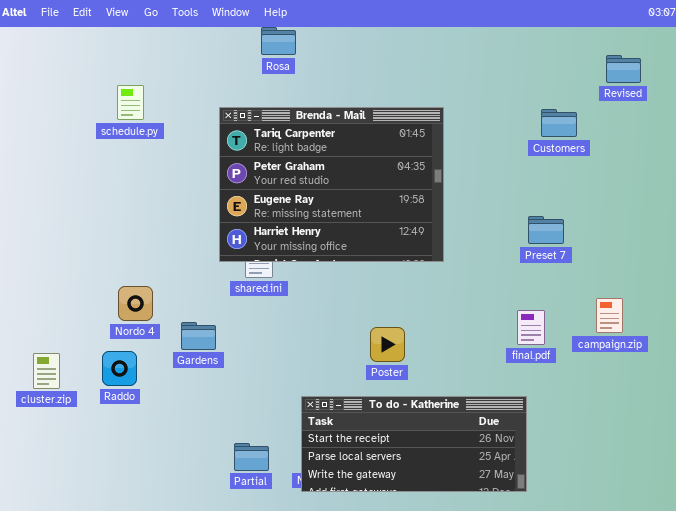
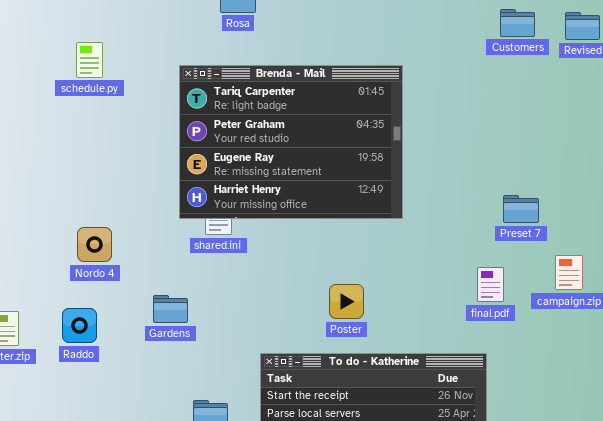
Customers: [541,109,577,137] -> [500,9,535,37], moved
Preset 7: [528,216,564,244] -> [503,195,539,223], moved
Nordo 4: [118,286,153,321] -> [77,227,112,262], moved
Gardens: [181,322,216,350] -> [153,295,188,323], moved

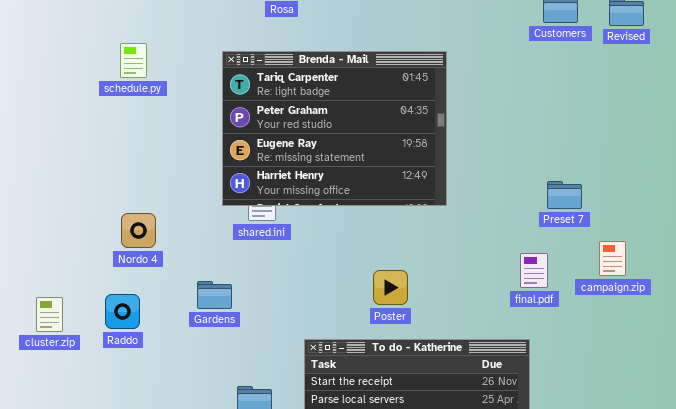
schedule.py: [76,42,103,78] -> [120,43,147,78], moved

